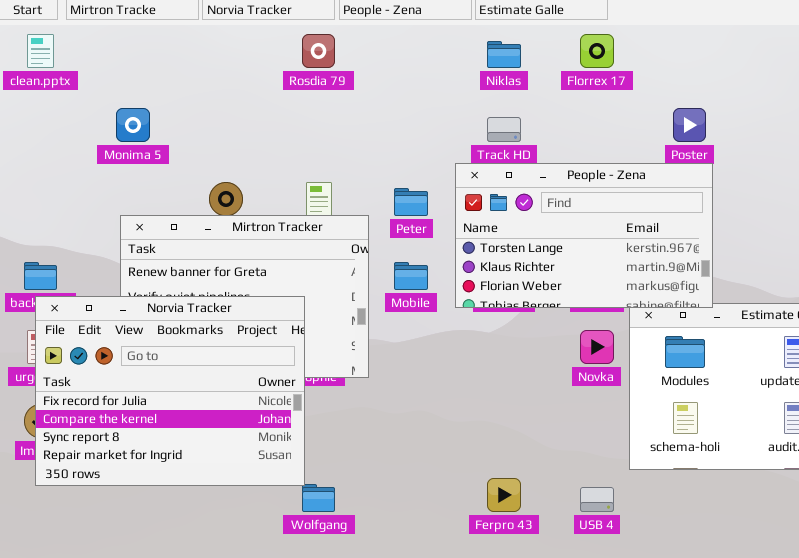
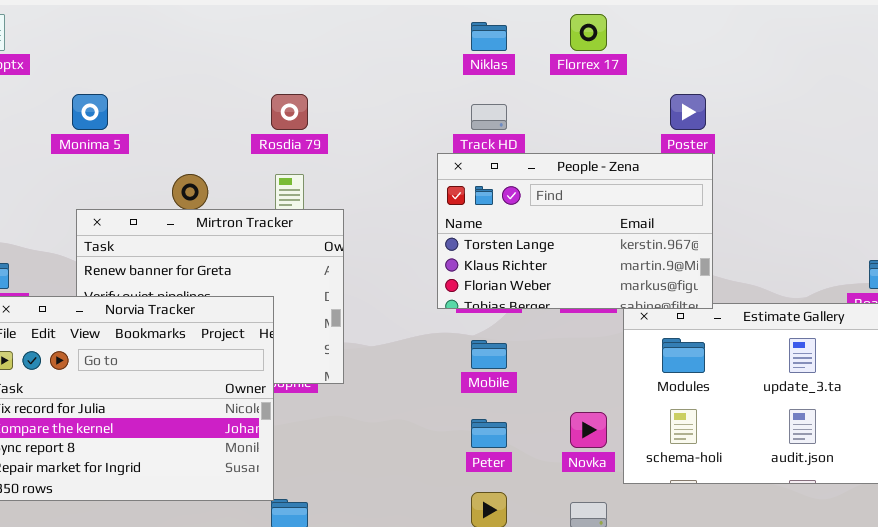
Rosdia 79: [302,34,335,68] -> [271,94,308,130], moved
Peter: [394,188,428,216] -> [471,419,507,448], moved
Mobile: [394,262,428,290] -> [471,340,507,369], moved
Novka: [580,330,614,364] -> [570,412,607,448], moved

